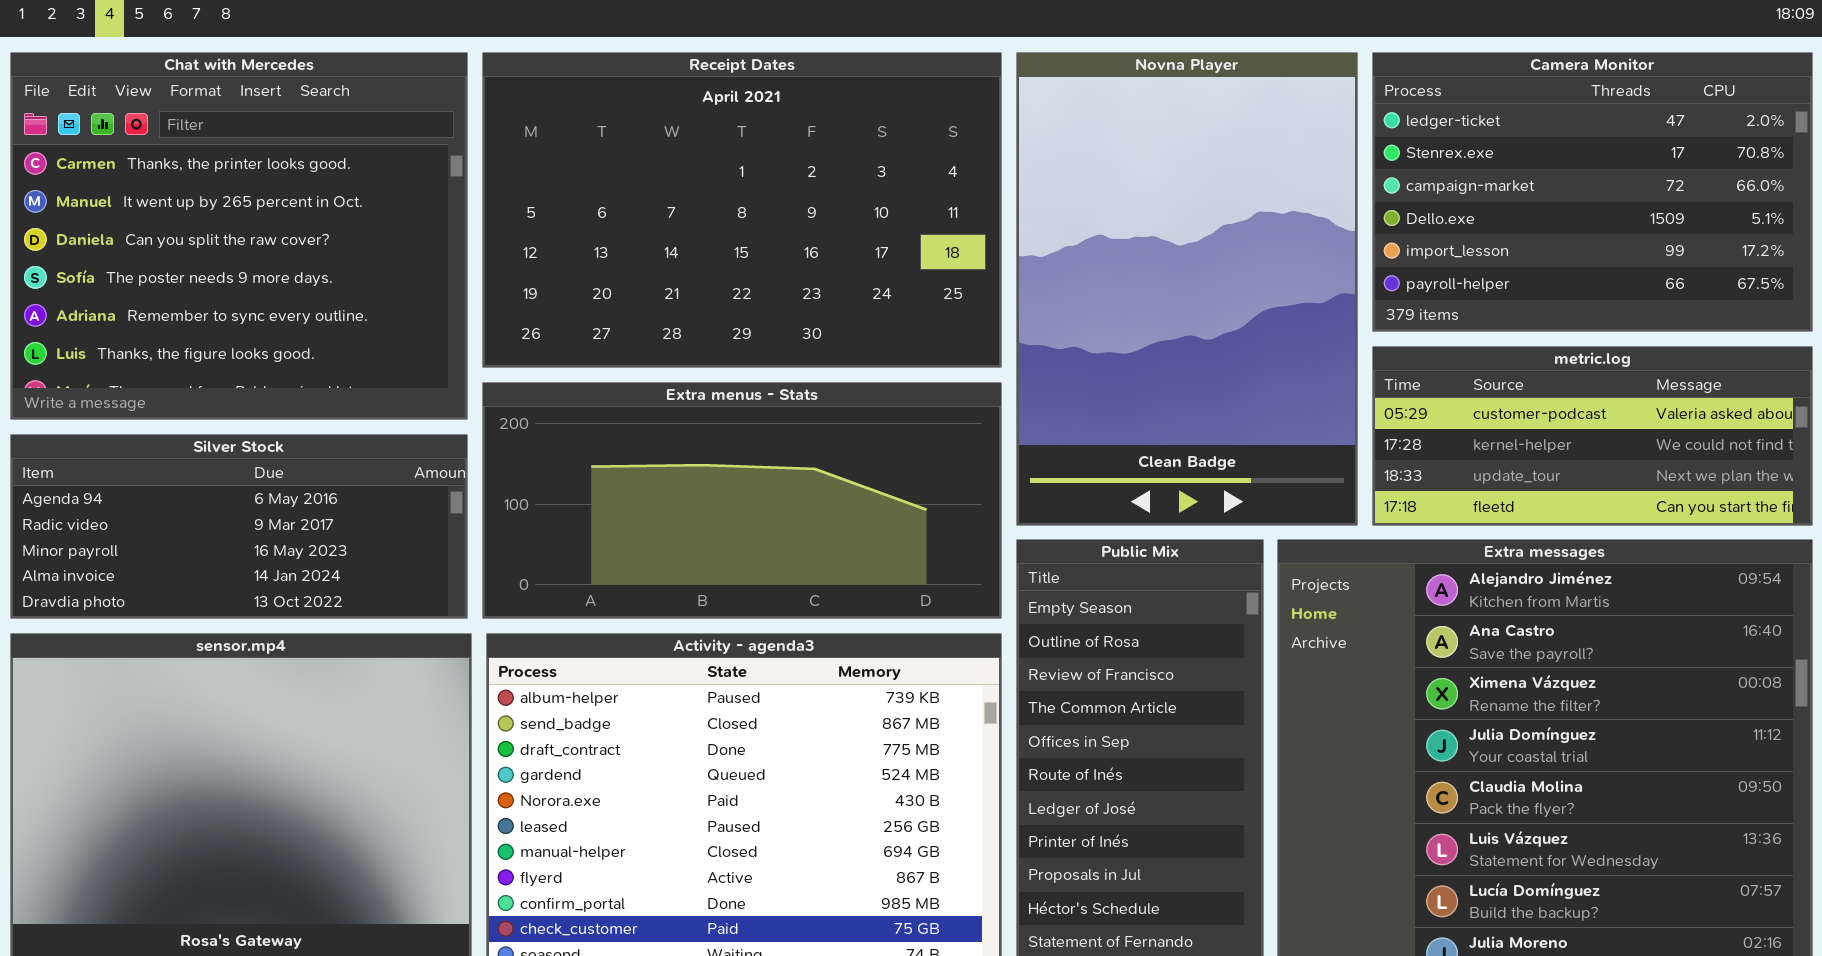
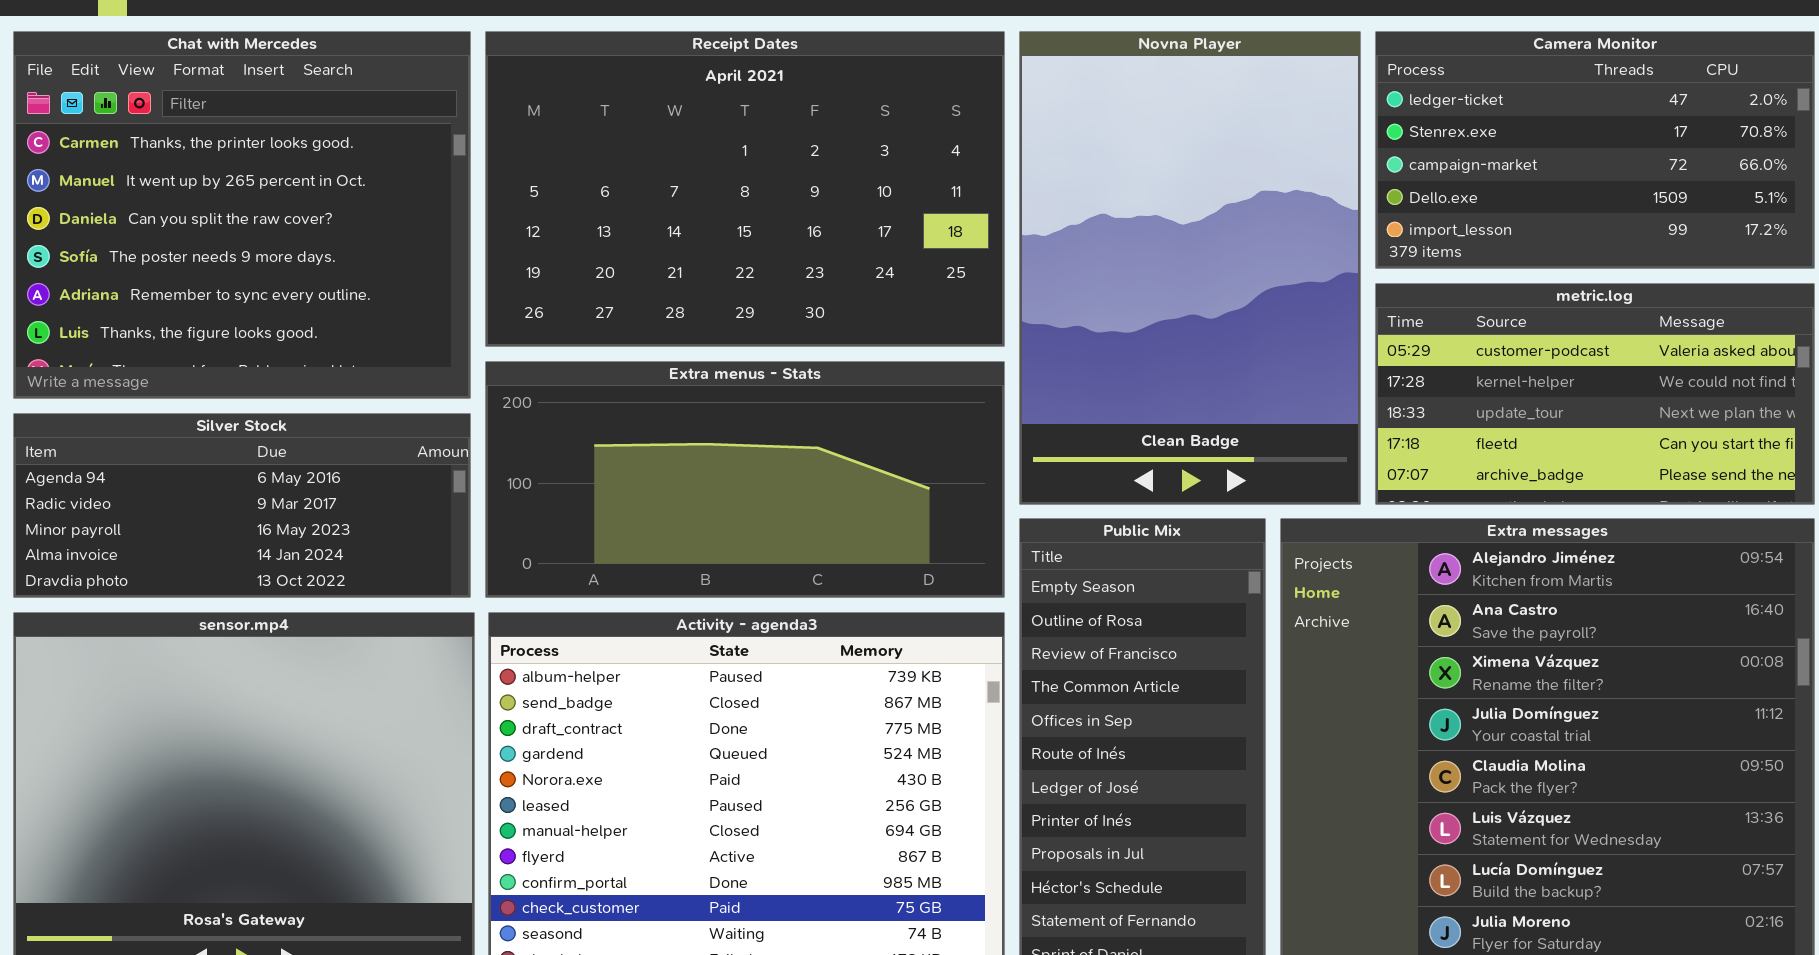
Camera Monitor: [1372,52,1813,332] -> [1375,31,1815,269], resized
metric.log: [1372,346,1813,526] -> [1375,283,1815,505], resized

